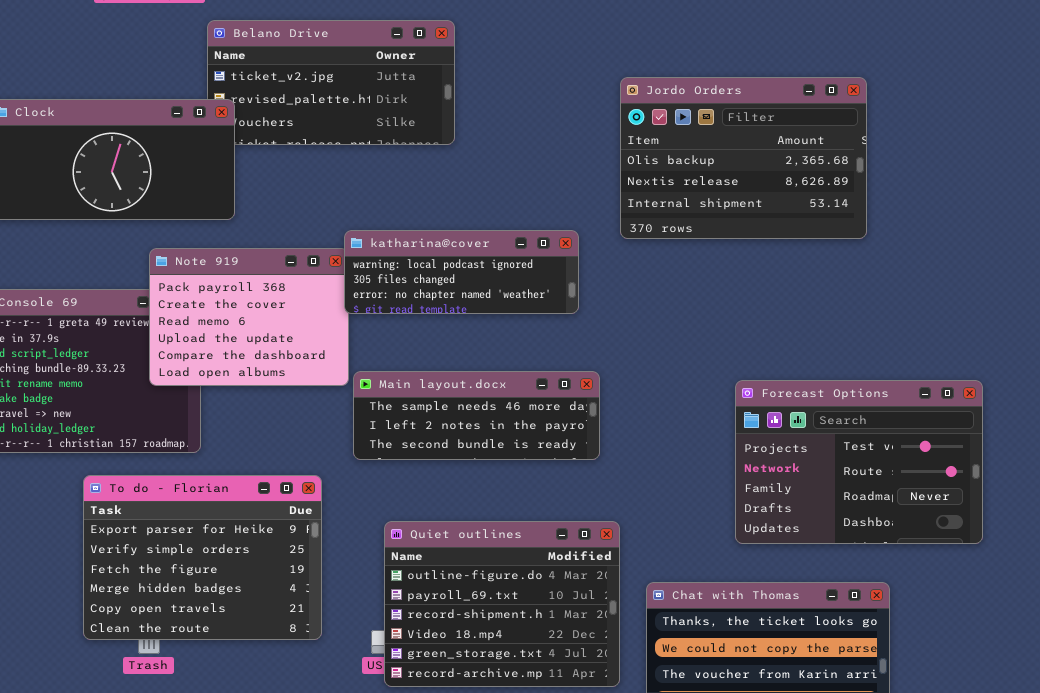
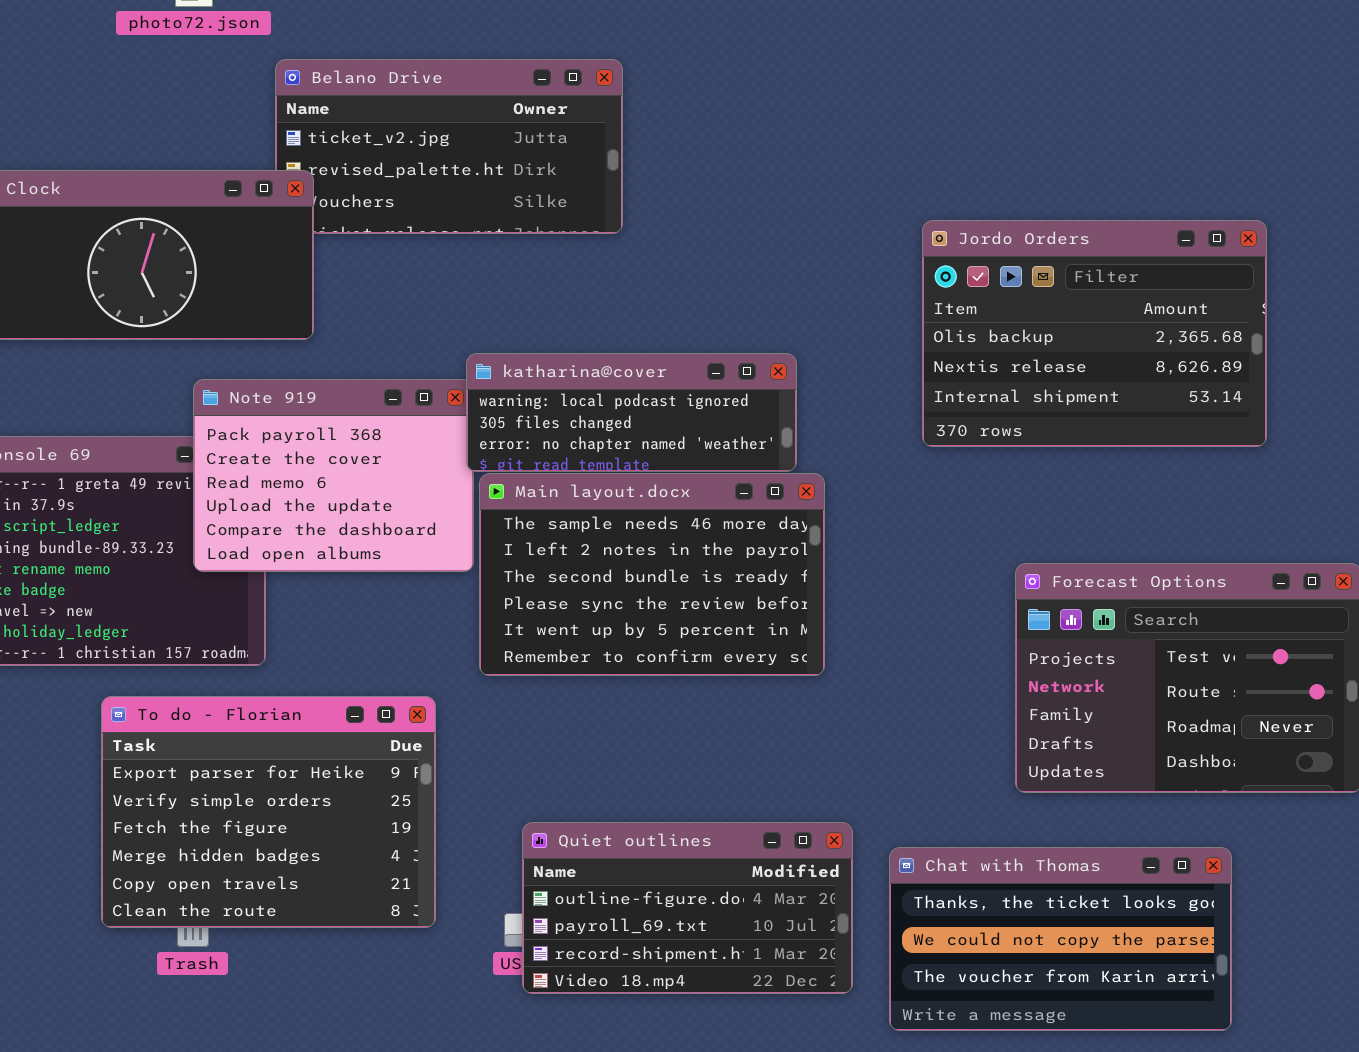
Jordo Orders: [620,77,867,239] -> [922,220,1267,447], moved
Main layout.docx: [353,371,600,460] -> [479,473,825,676], resized
Quiet outlines: [384,521,620,687] -> [522,822,853,994], resized

